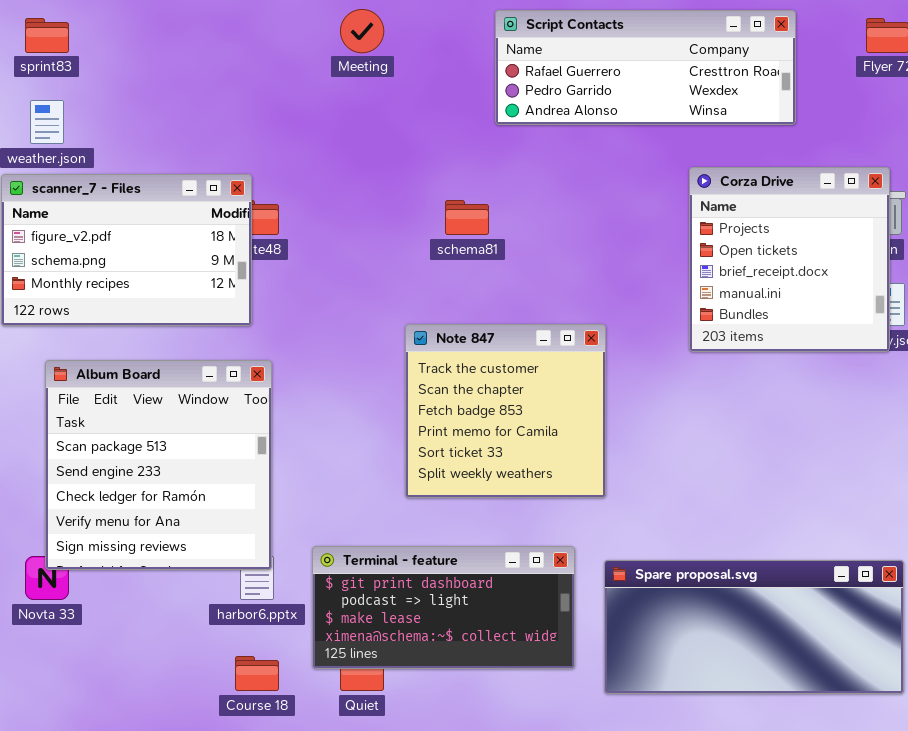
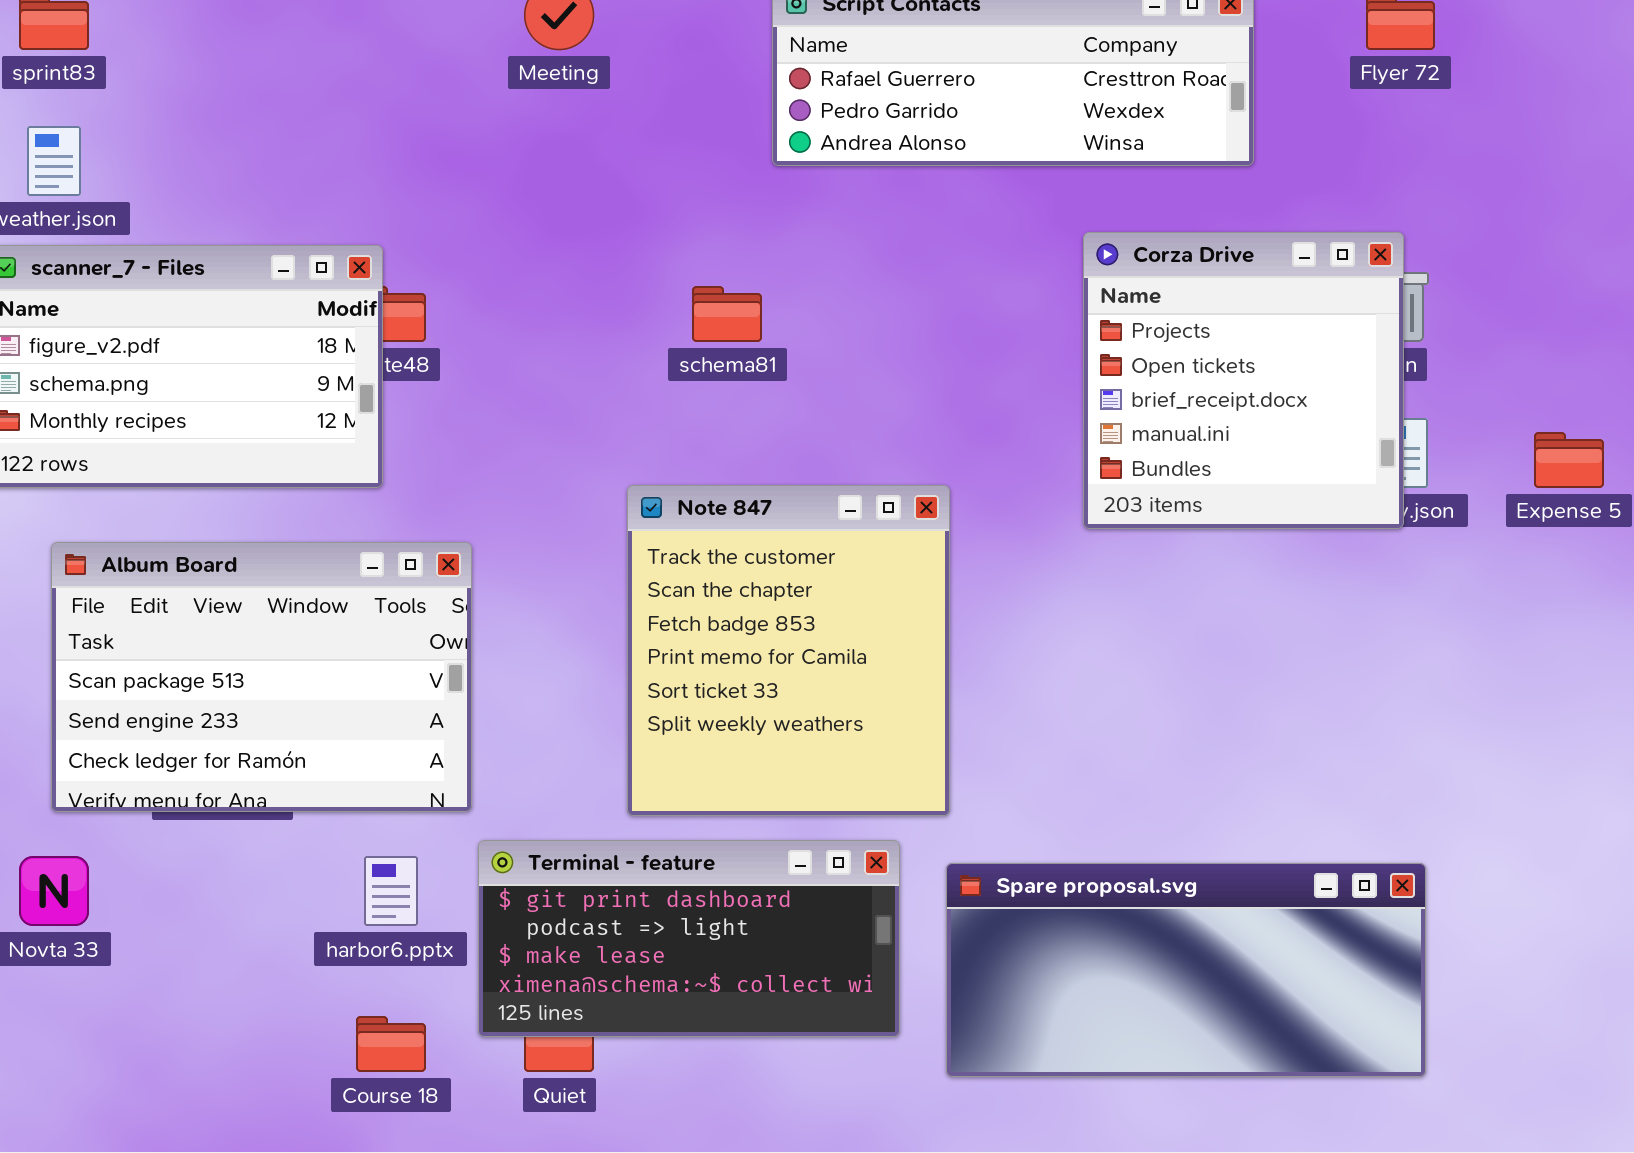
Note 847: [405,324,606,498] -> [627,485,950,816], resized
Album Board: [45,360,272,570] -> [51,542,472,812], resized

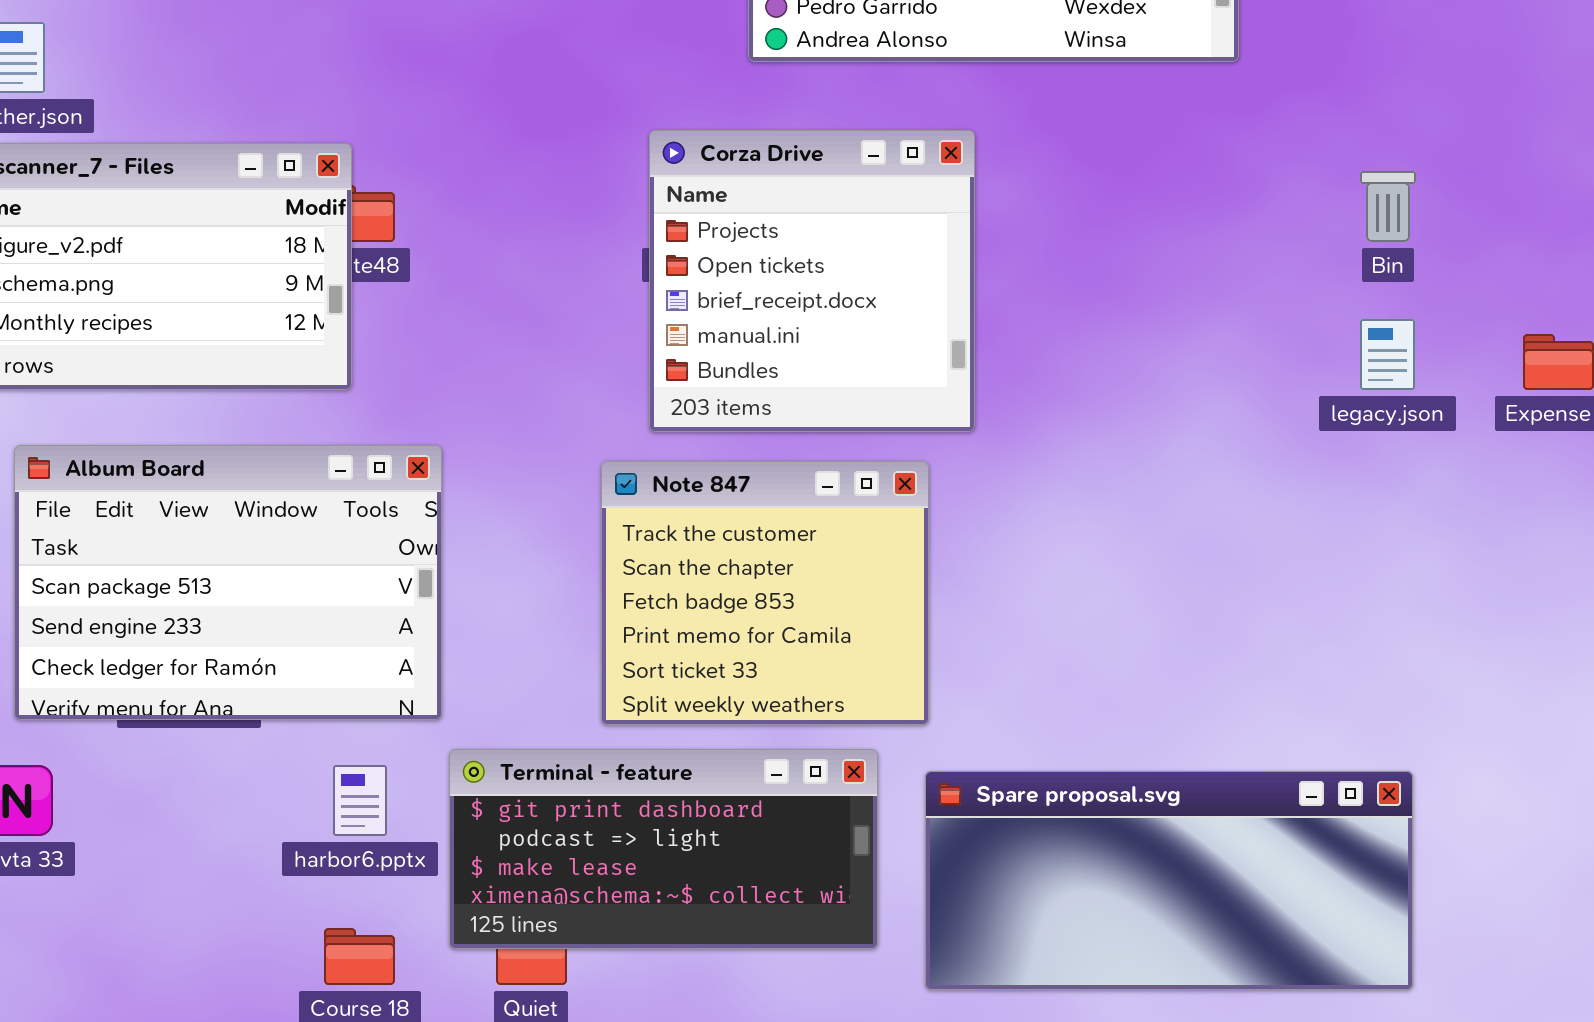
Corza Drive: [1083,232,1404,529] -> [649,130,975,432], moved
Note 847: [627,485,950,816] -> [601,461,929,725], resized

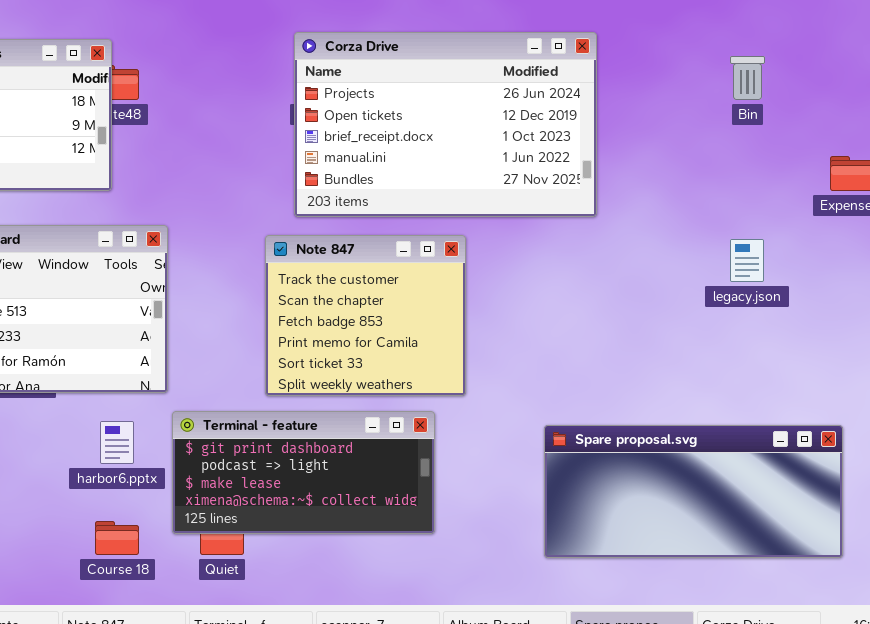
Corza Drive: [649,130,975,432] -> [294,32,597,217], resized
legacy.json: [1360,319,1415,390] -> [730,239,764,282], moved
Spare proposal.svg: [925,771,1413,990] -> [544,425,843,558], moved

